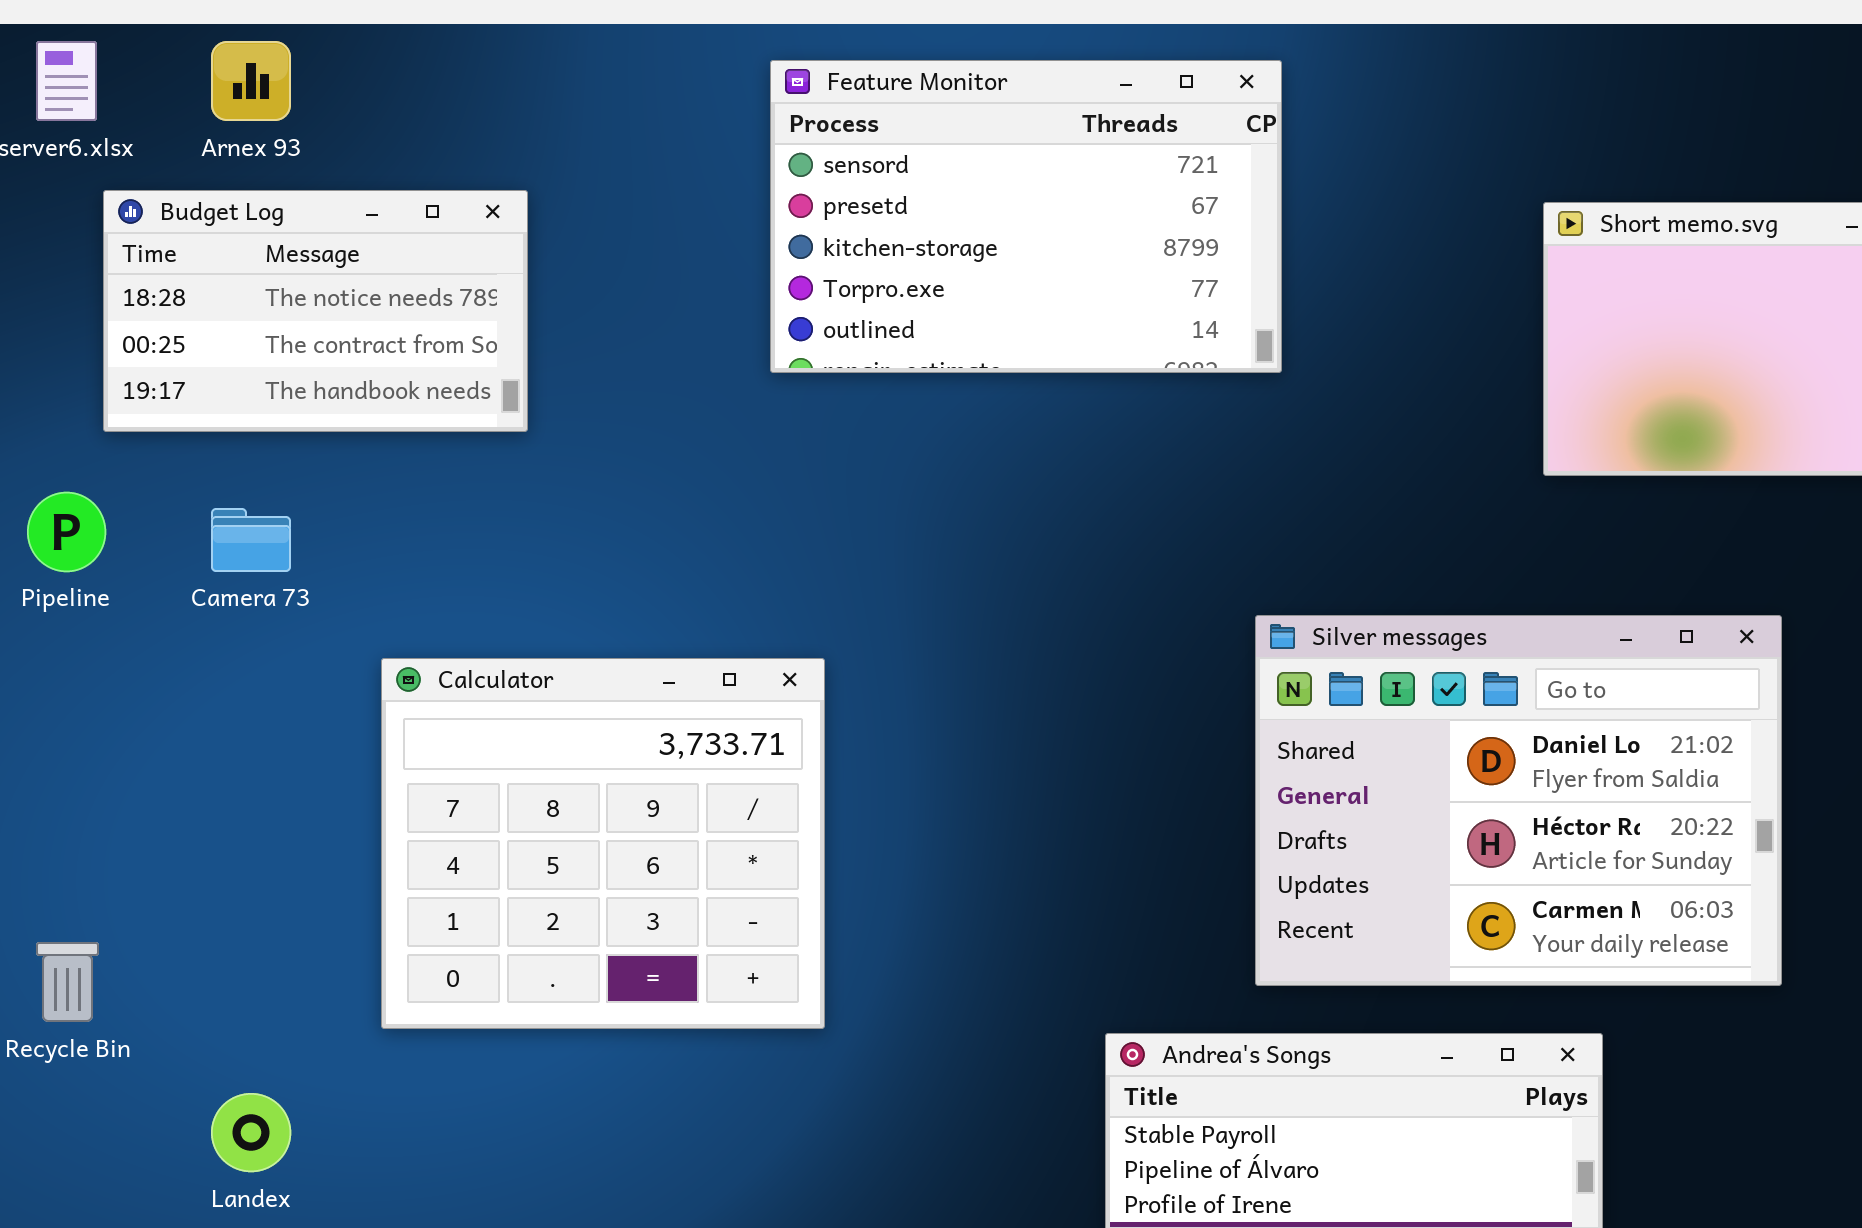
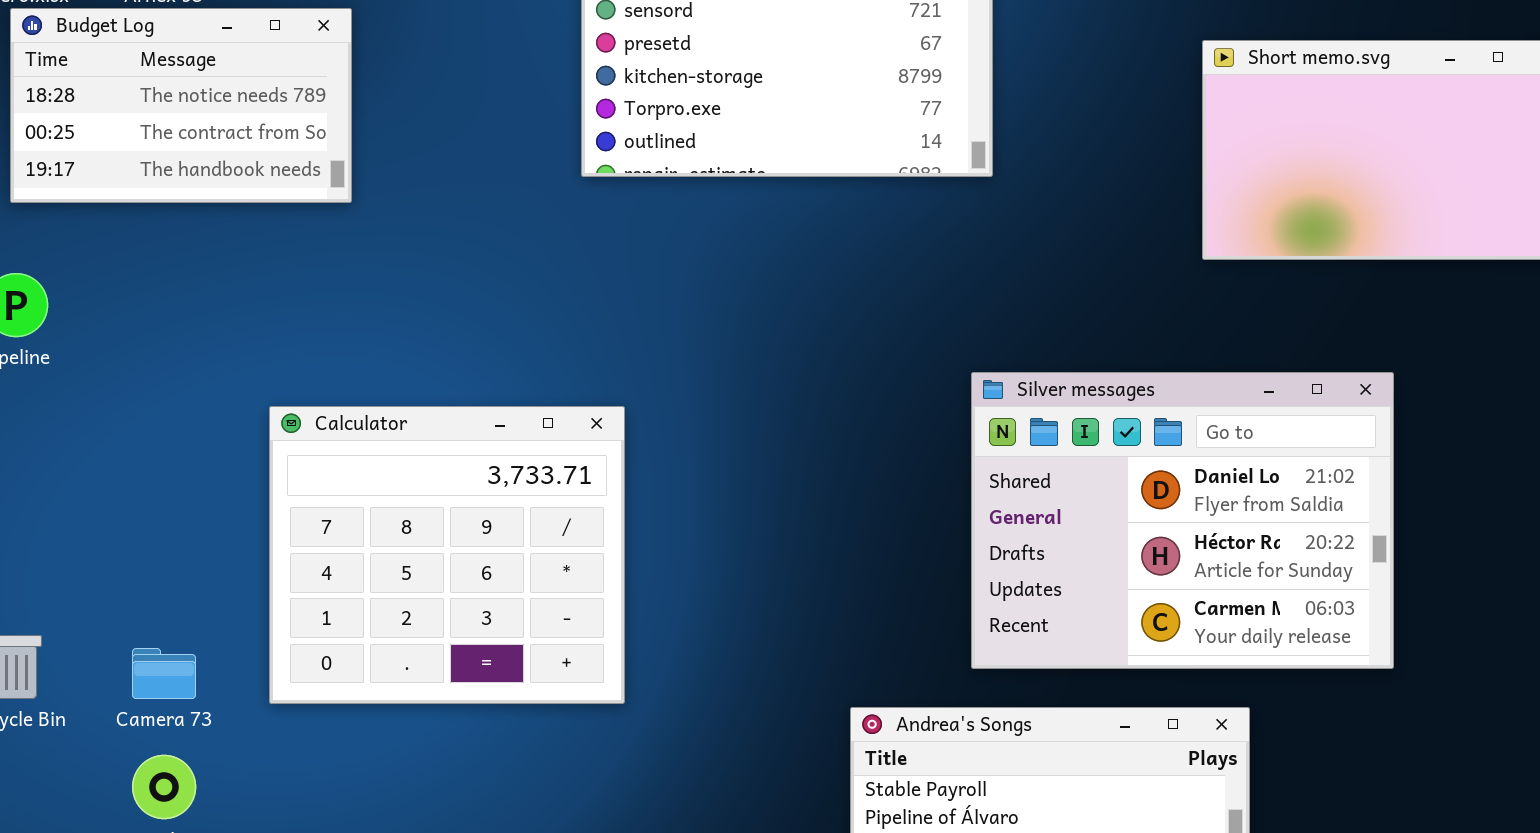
Budget Log: [103,190,528,432] -> [10,8,352,203], moved
Camera 73: [211,508,291,572] -> [132,648,196,699], moved

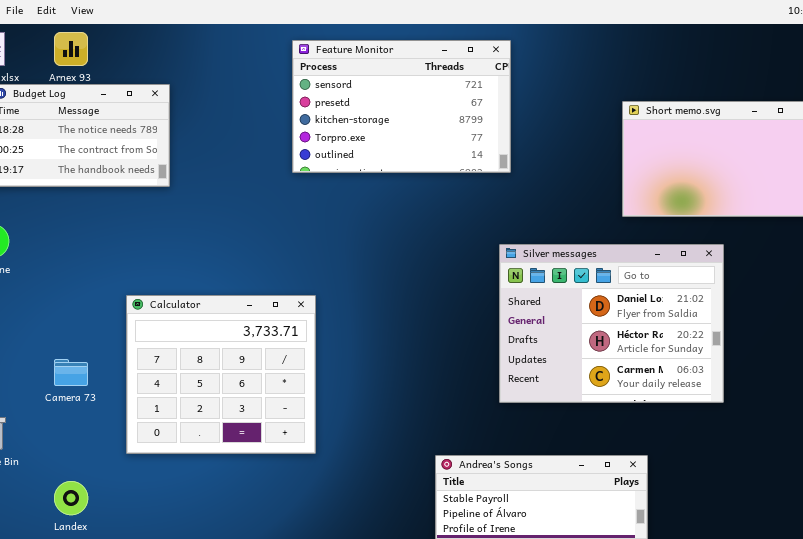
Silver messages: [971,372,1394,669] -> [499,244,724,403], moved
Camera 73: [132,648,196,699] -> [54,359,88,386], moved

